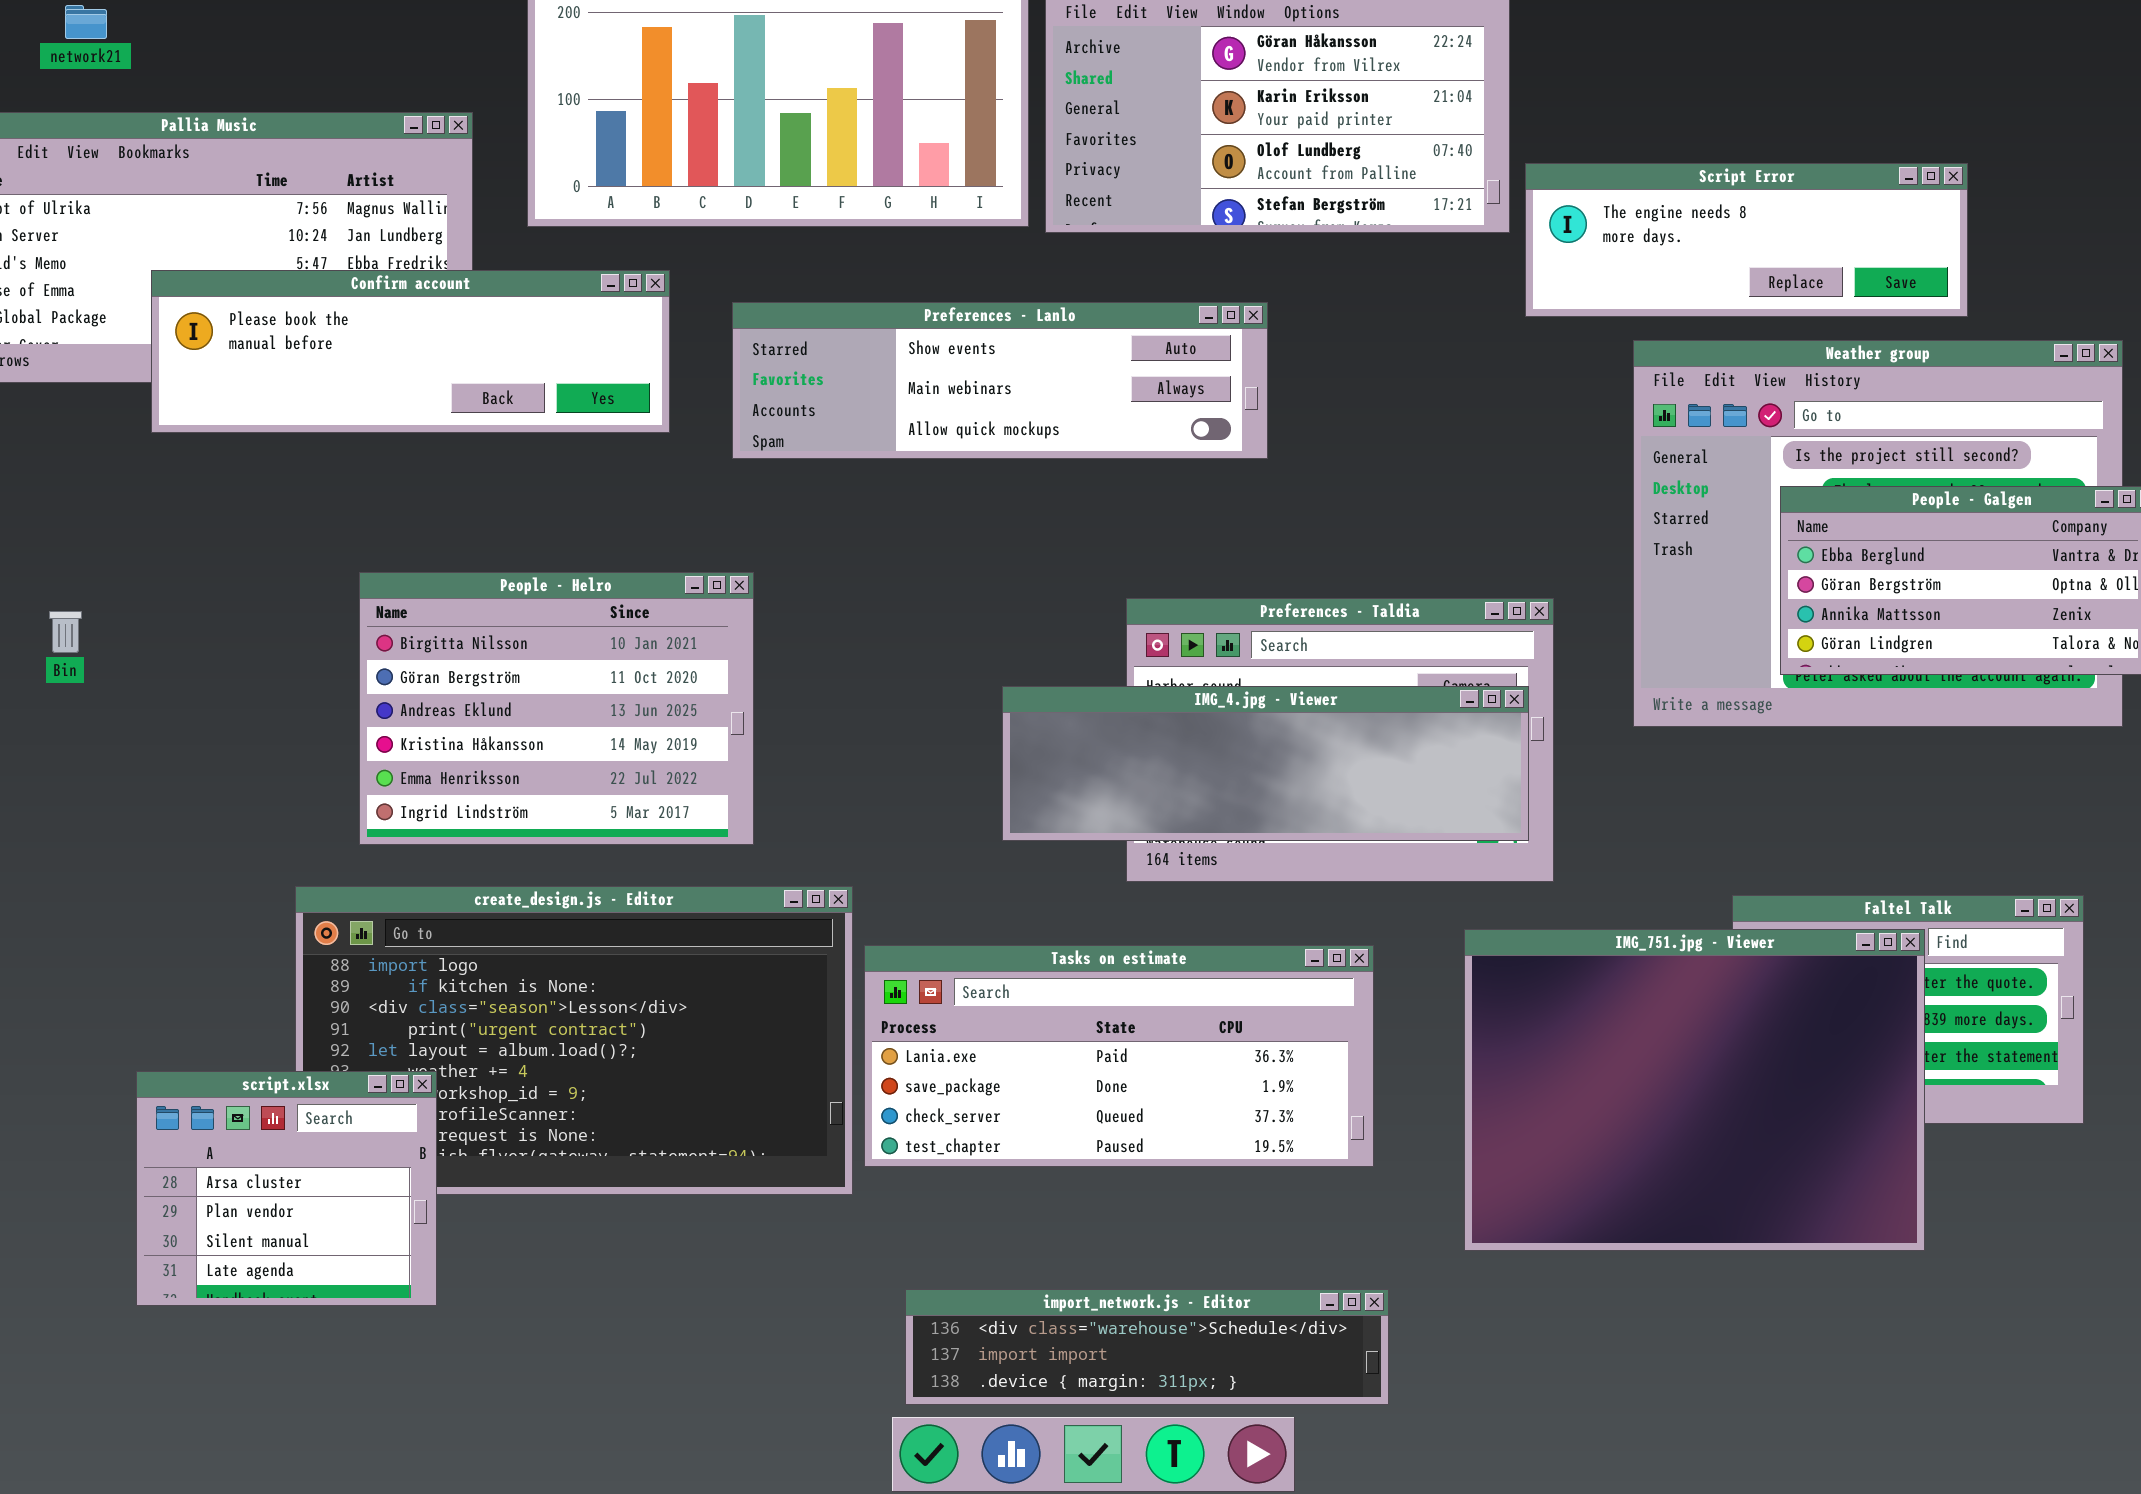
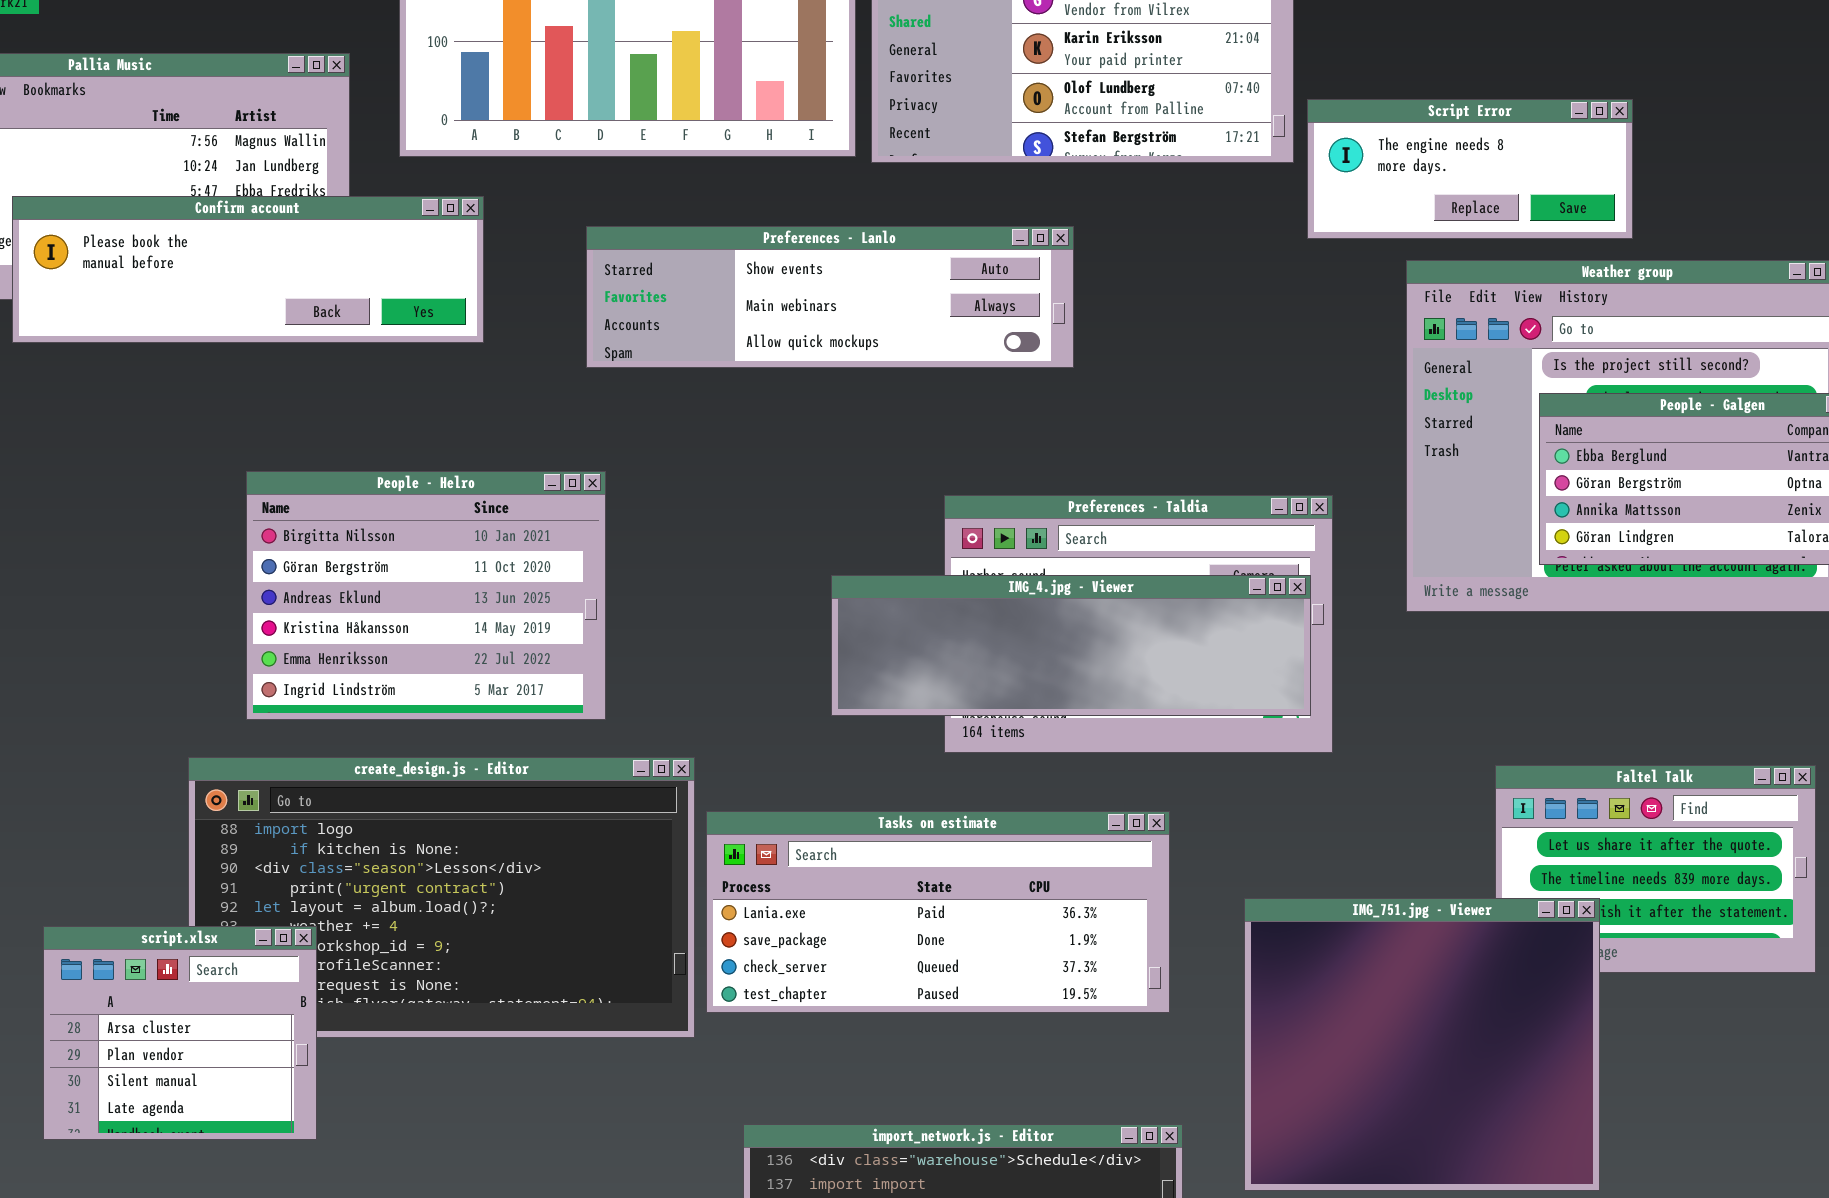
Script Error: [1525,163,1968,317] -> [1307,99,1633,239], resized
Confirm account: [151,270,670,433] -> [12,196,484,343], moved
IMG_751.jpg - Viewer: [1464,929,1925,1251] -> [1244,898,1600,1191], moved, resized

